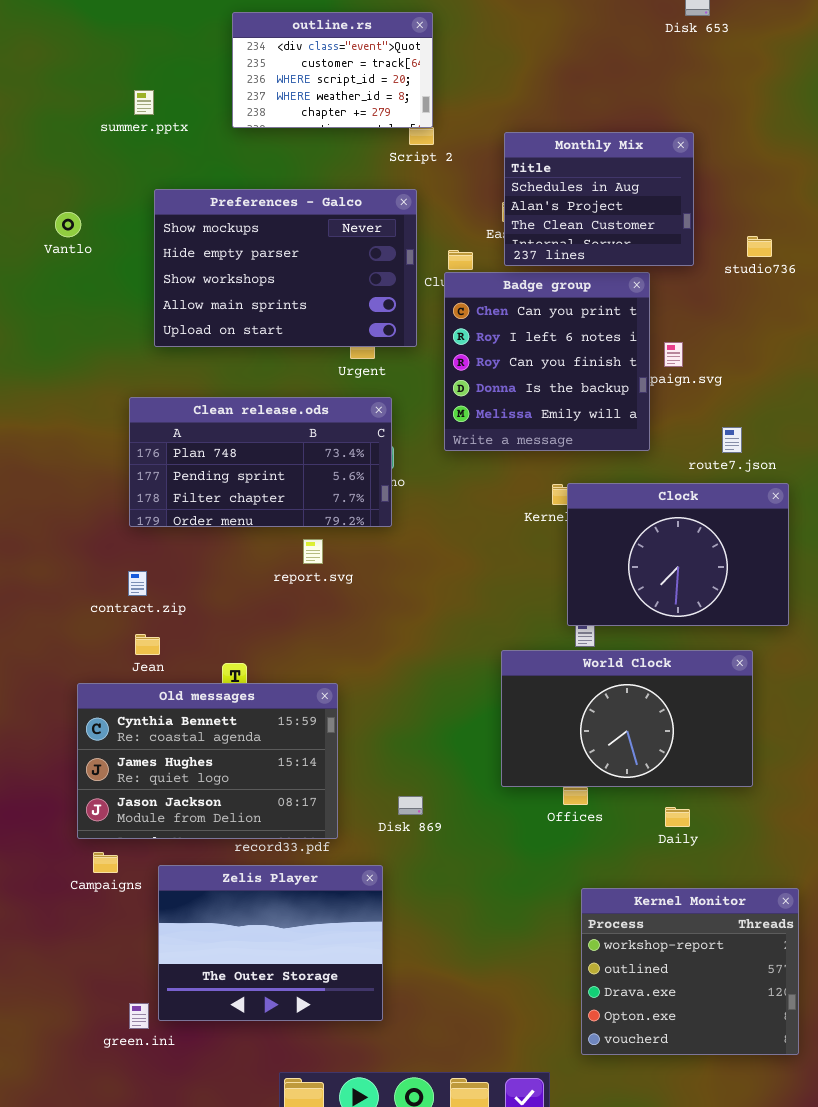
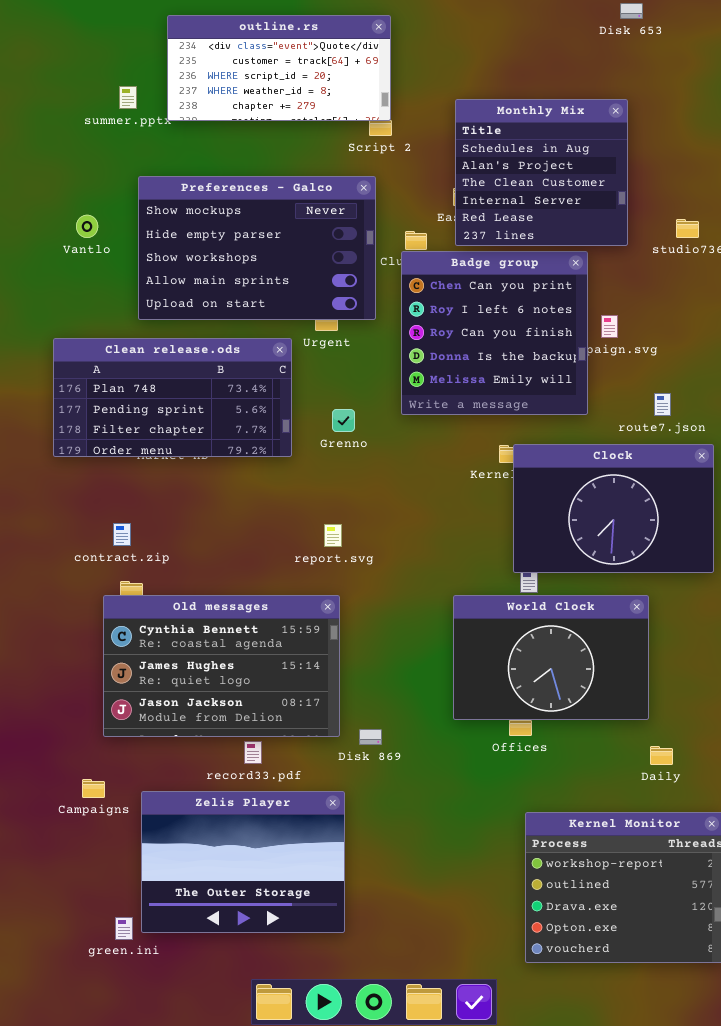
outline.rs: [232,12,433,128] -> [167,15,391,121], resized
Monthly Mix: [504,132,694,266] -> [455,99,628,246], resized
Vantlo: [55,212,81,237] -> [76,215,98,238], moved
Clean release.ods: [129,397,392,527] -> [53,338,292,457], moved
report.svg: [303,539,323,564] -> [324,524,342,547], moved
World Clock: [501,650,753,787] -> [453,595,649,720], resized
Old messages: [77,683,338,839] -> [103,595,340,737], moved
Daily: [665,807,690,827] -> [650,746,673,765], moved

